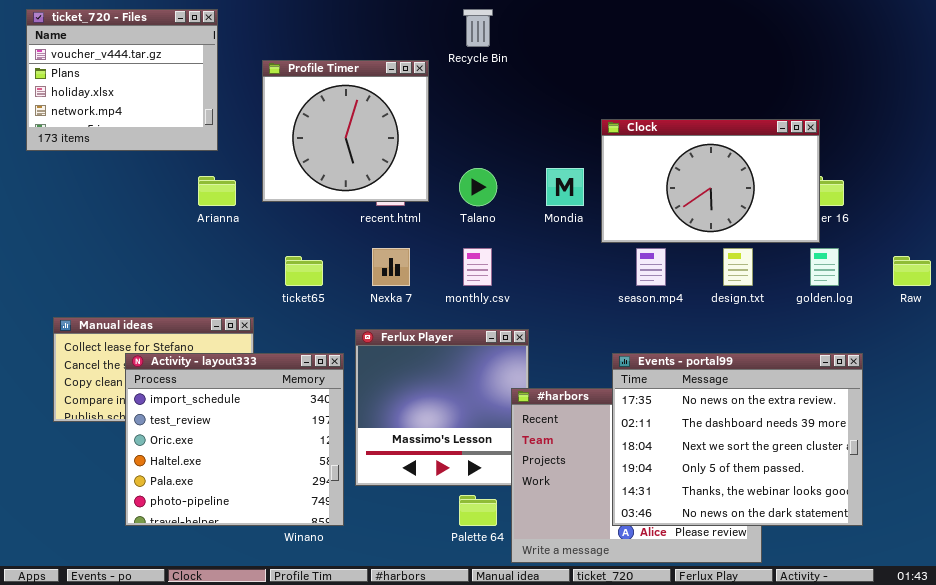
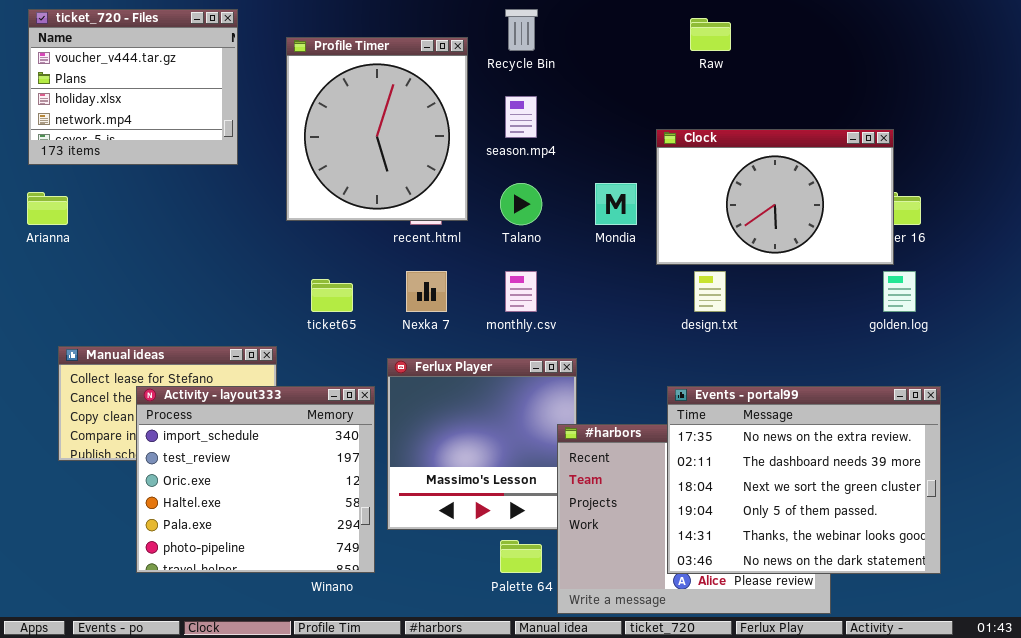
Profile Timer: [262,60,429,202] -> [286,37,468,221], resized
Arianna: [198,176,236,206] -> [27,192,68,225], moved
season.mp4: [636,248,666,286] -> [505,96,537,138], moved
design.txt: [723,248,753,286] -> [694,271,726,312], moved
Raw: [893,256,931,286] -> [690,18,731,51], moved

